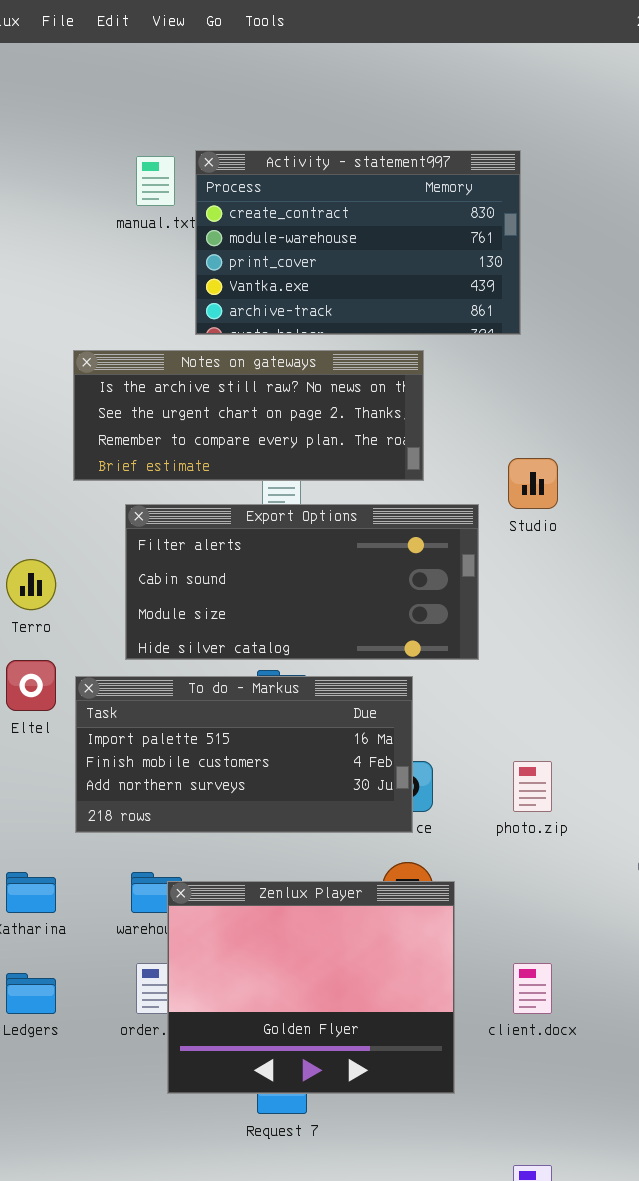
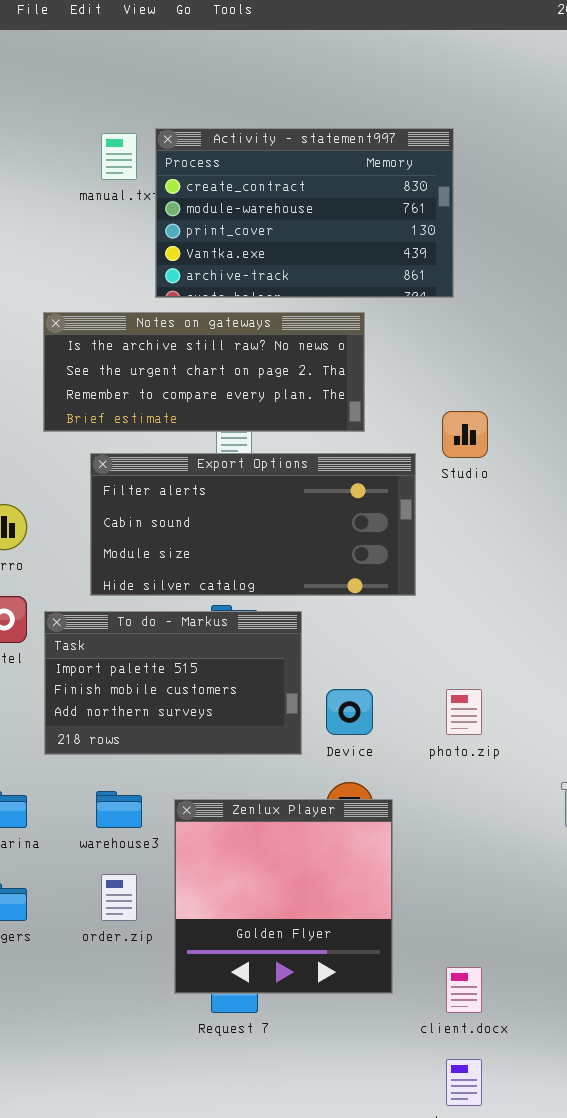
To do - Markus: [75,676,413,833] -> [44,611,302,755], resized
Zenlux Player: [167,881,455,1094] -> [174,799,393,994], resized
client.docx: [513,963,552,1014] -> [446,967,482,1013], moved

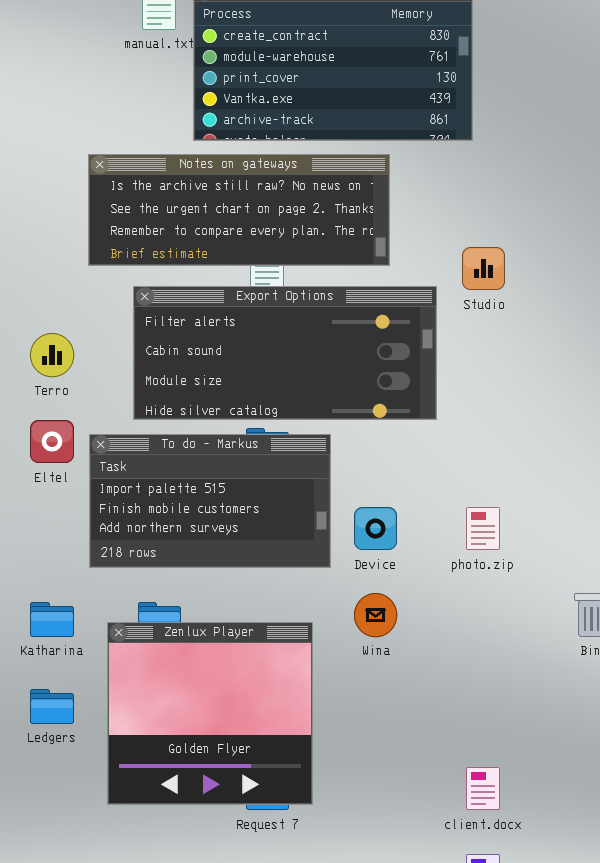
Zenlux Player: [174,799,393,994] -> [107,622,313,805], moved

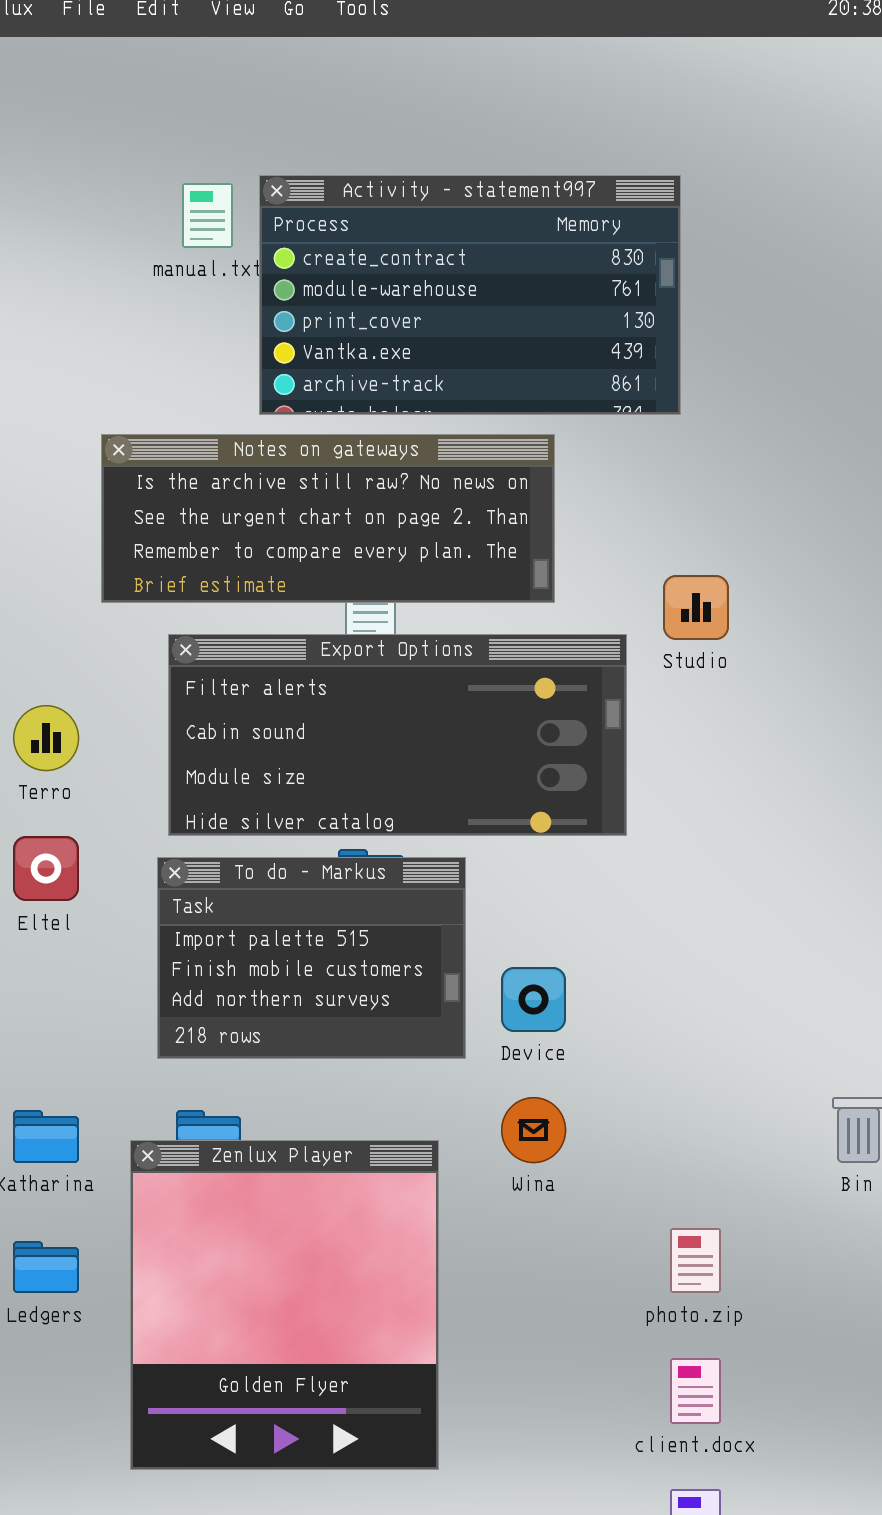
To do - Markus: [89,434,331,568] -> [157,857,466,1059], resized
photo.zip: [466,507,500,550] -> [670,1228,721,1293], moved
Zenlux Player: [107,622,313,805] -> [130,1140,439,1470], resized

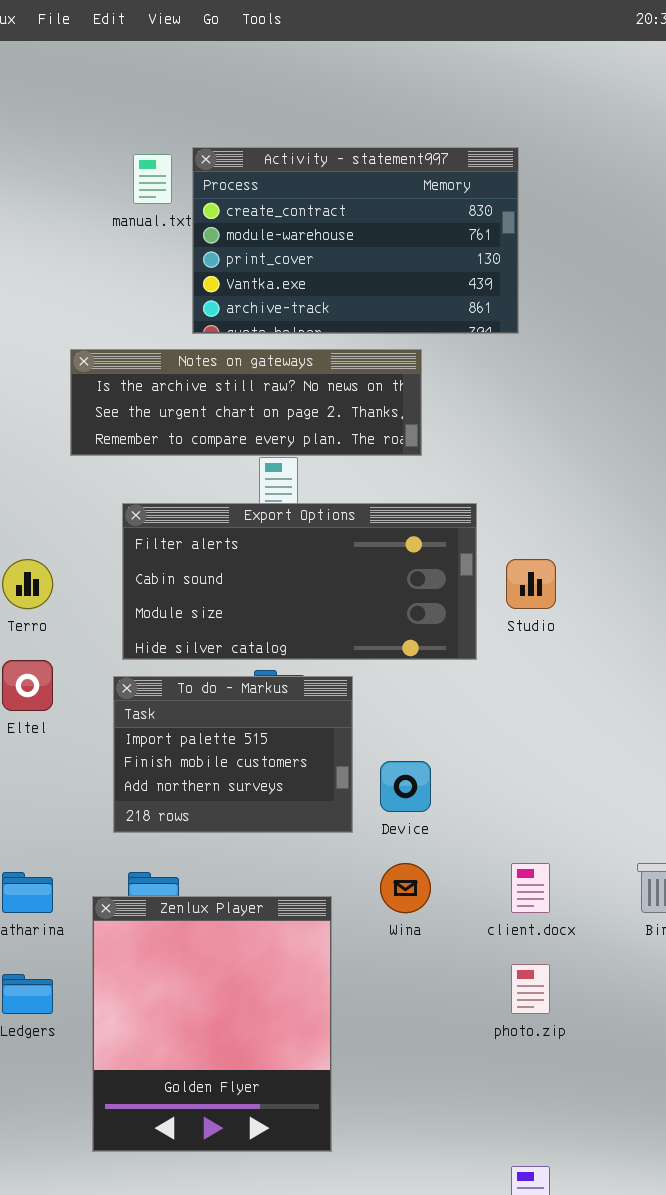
Notes on gateways: [101,434,555,603] -> [70,349,422,456], resized
Studio: [663,575,729,640] -> [506,559,556,609], moved
client.docx: [670,1358,721,1424] -> [511,863,550,913], moved

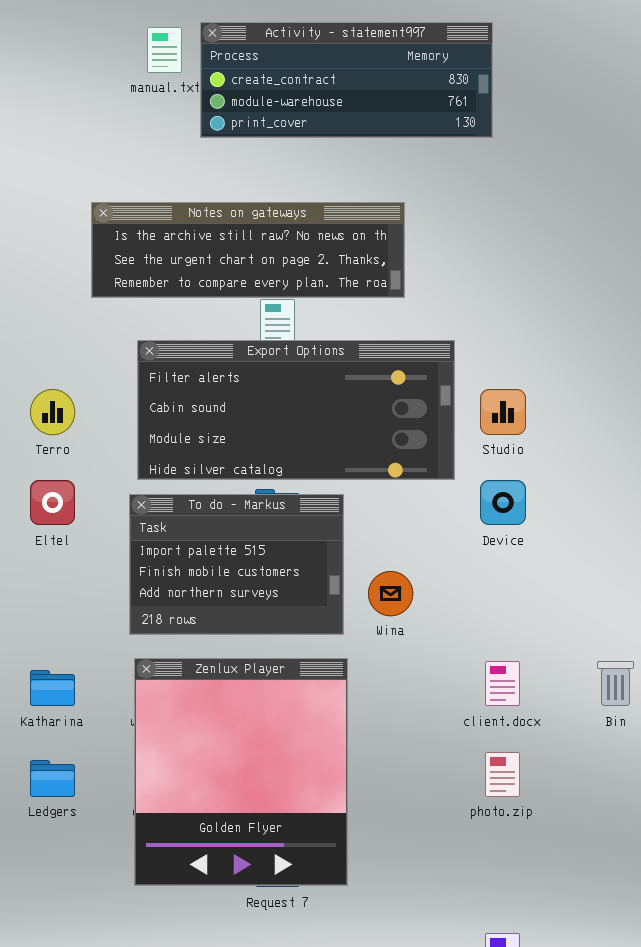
Activity - statement997: [192,147,519,334] -> [200,22,493,138], resized
Device: [380,761,431,812] -> [480,480,526,525], moved
Wina: [380,863,431,913] -> [368,571,413,616], moved
Zenlux Player: [92,896,332,1152] -> [134,658,348,886], moved

